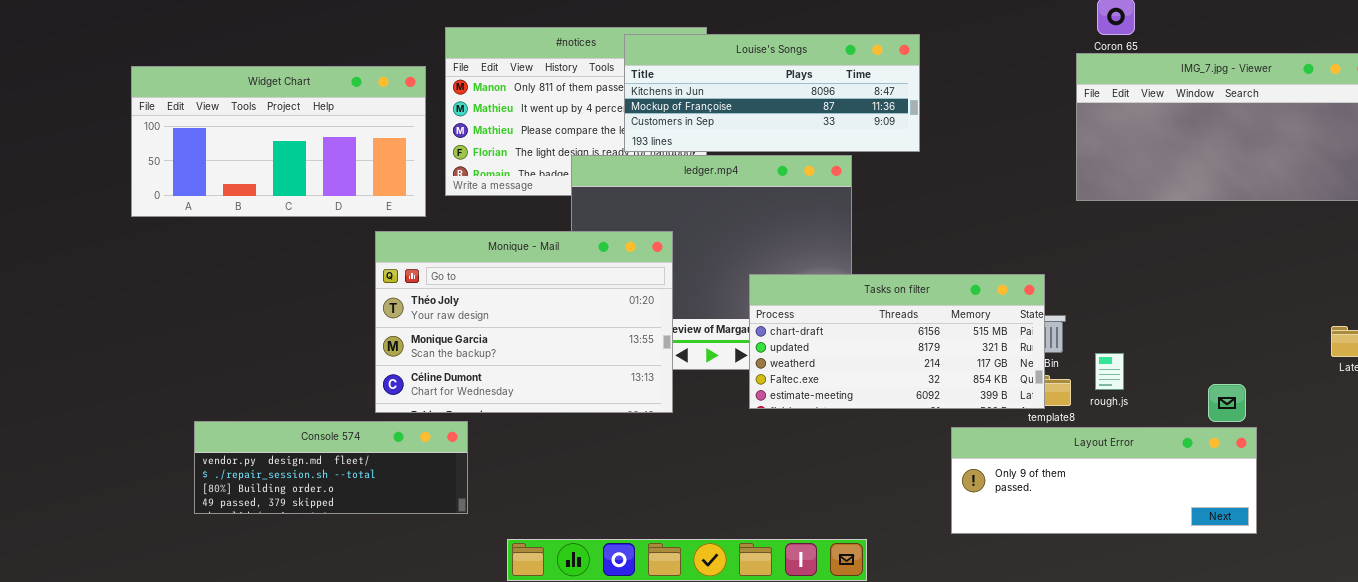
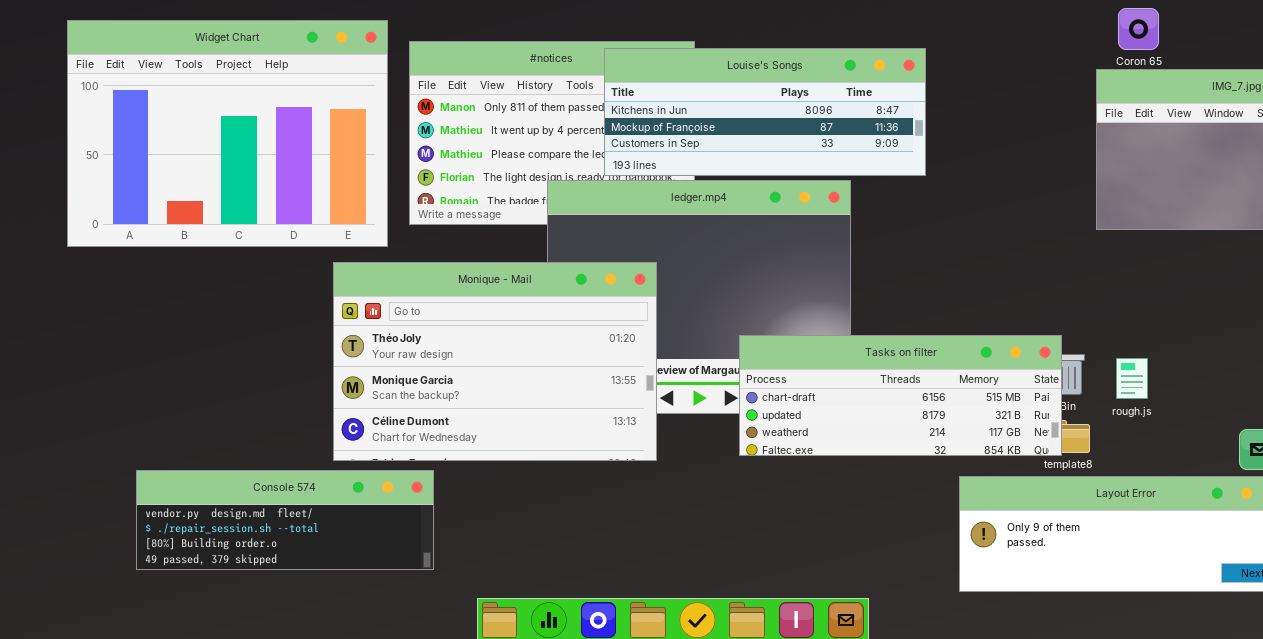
Widget Chart: [131,66,426,217] -> [67,20,388,247], resized
Tasks on filter: [749,274,1045,409] -> [739,335,1062,456], resized
rough.js: [1095,353,1124,390] -> [1116,358,1148,399], moved

